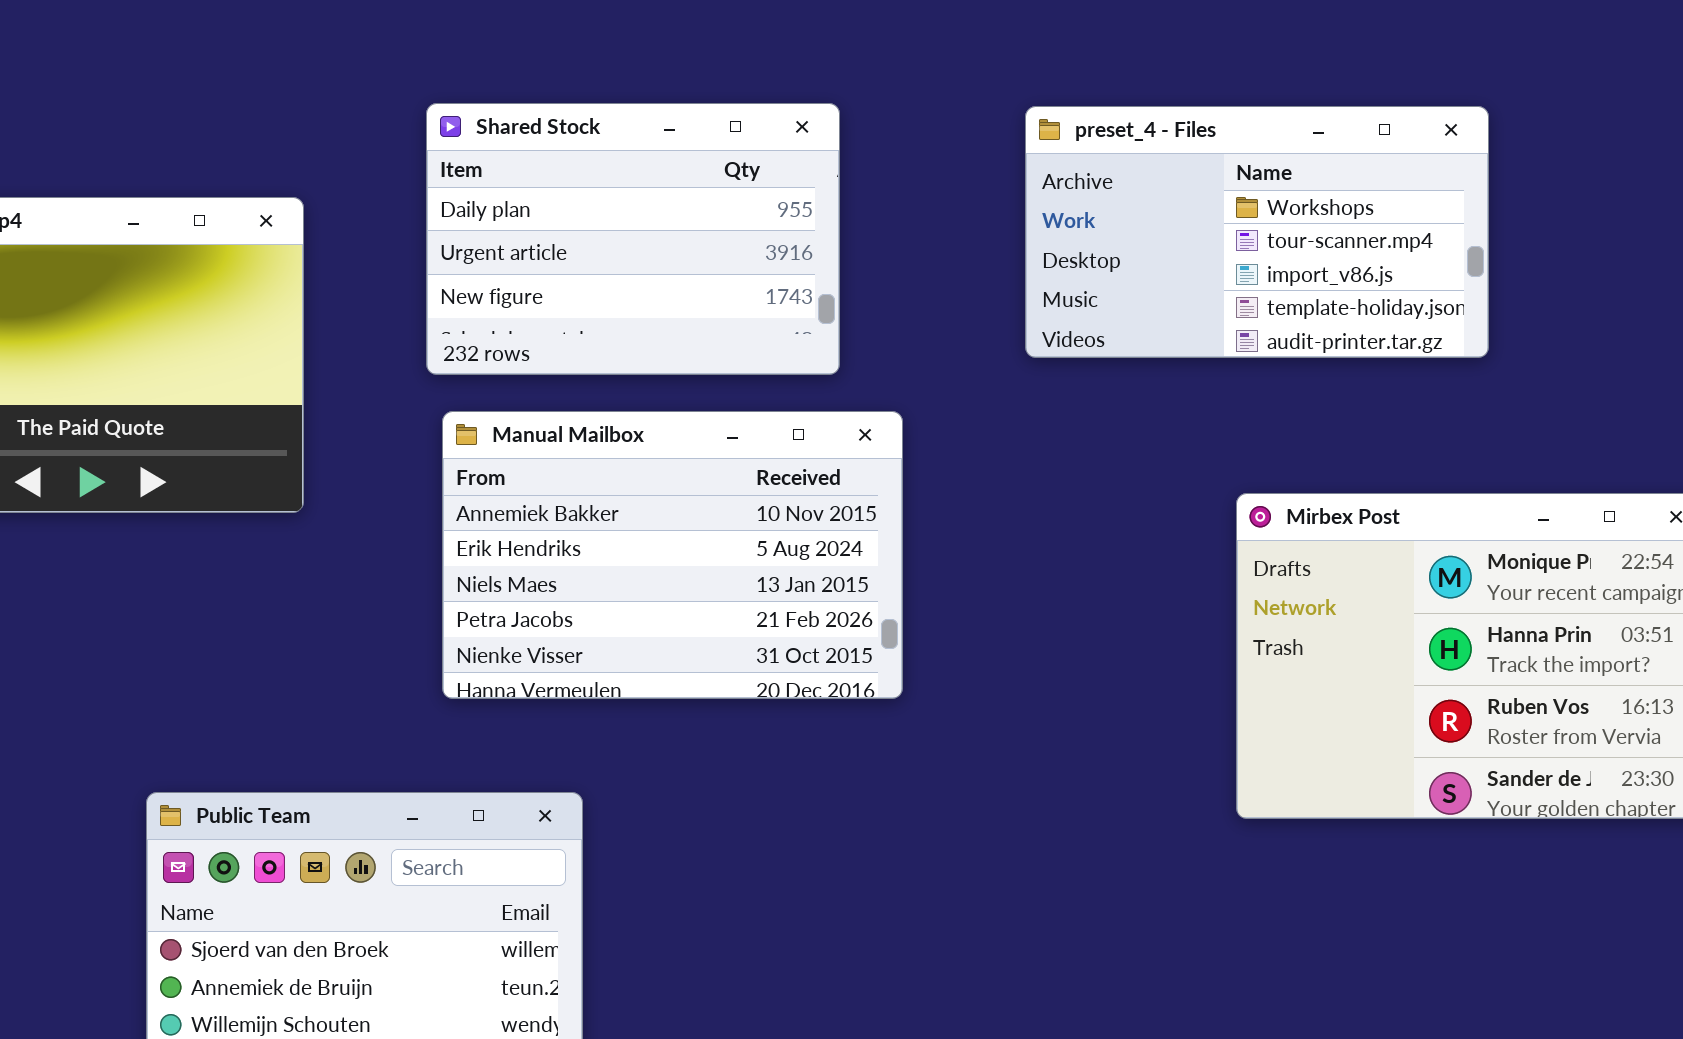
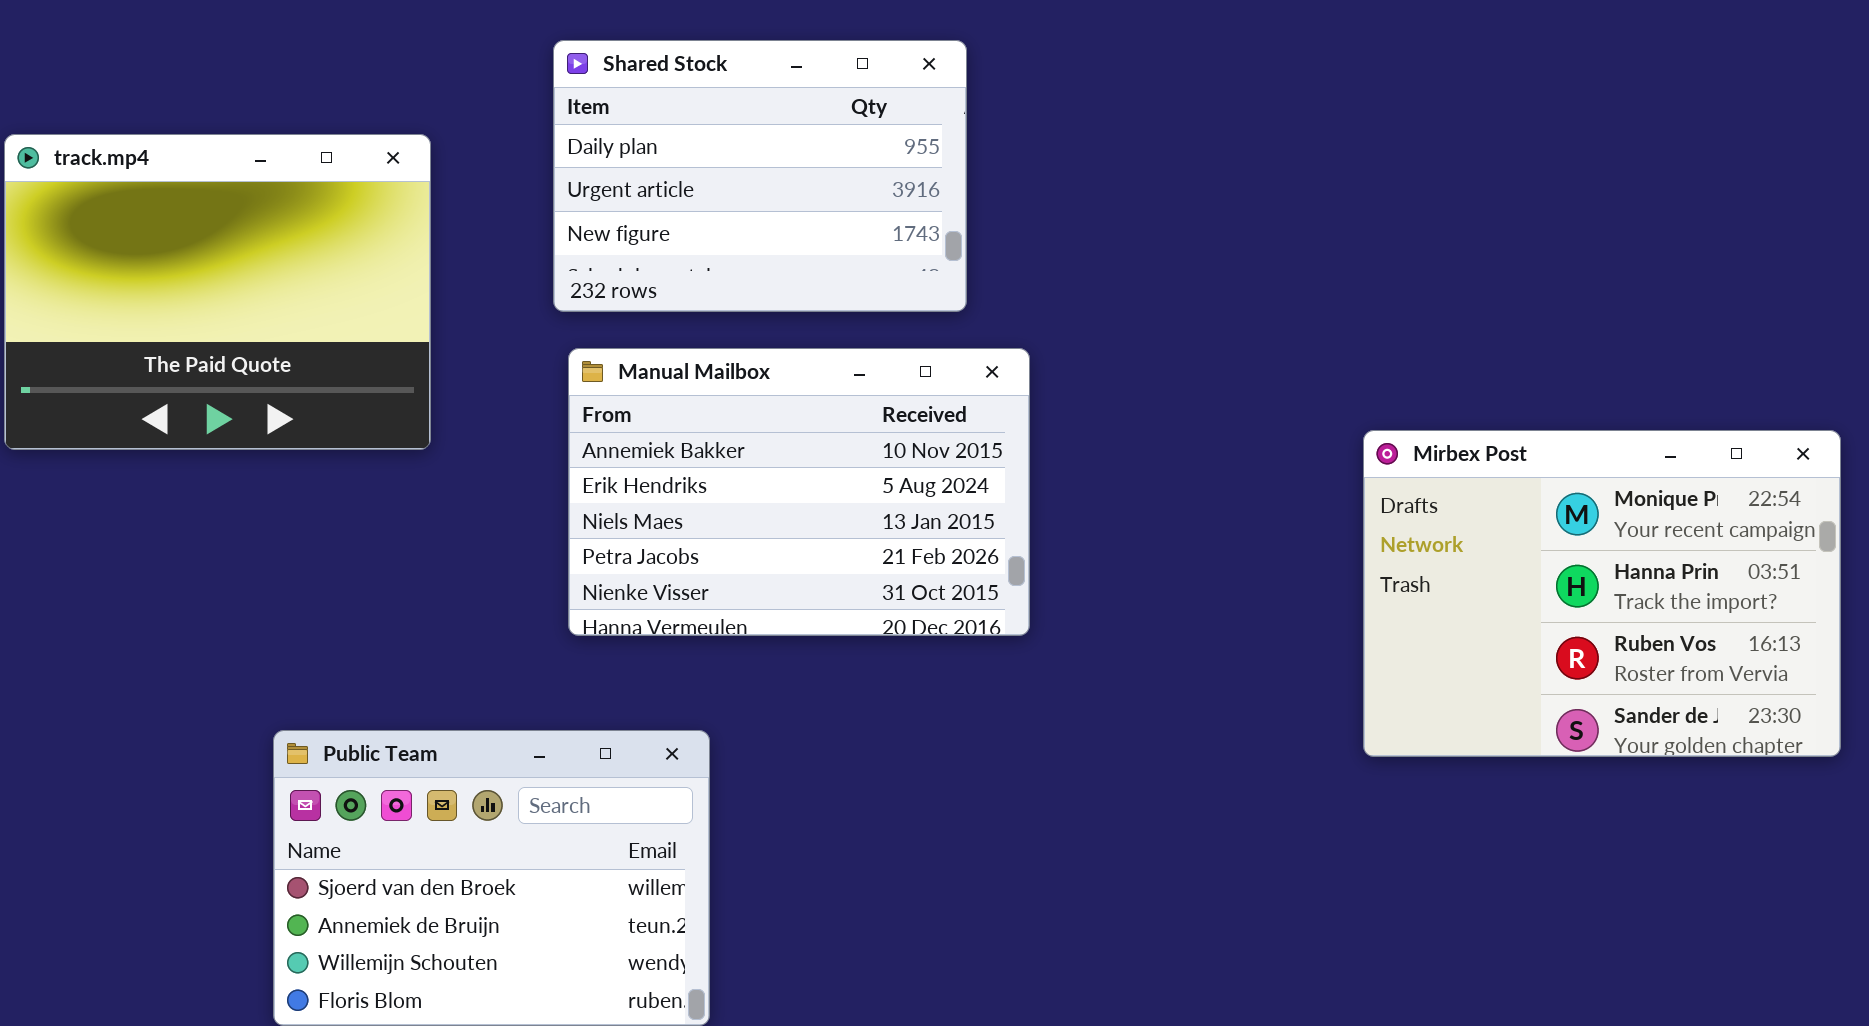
preset_4 - Files: [1025,106,1489,358] -> none, closed

